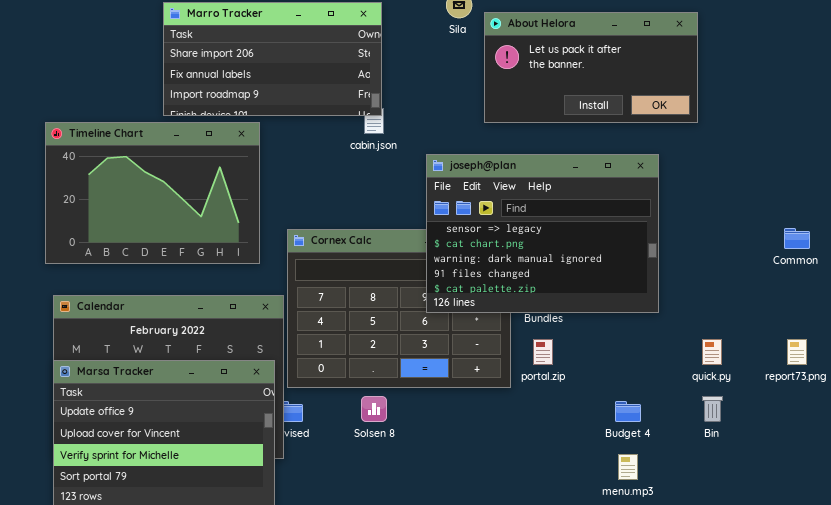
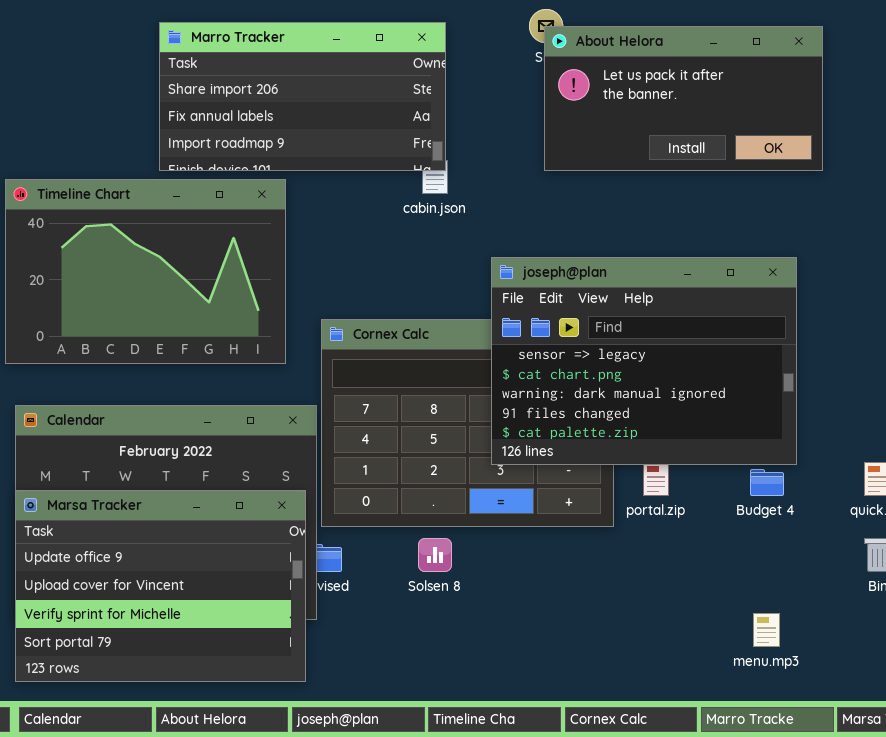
About Helora: [484,12,698,123] -> [544,26,823,171], moved
joseph@plan: [426,154,659,313] -> [491,257,797,465], moved
Budget 4: [615,401,641,422] -> [750,469,784,496], moved

